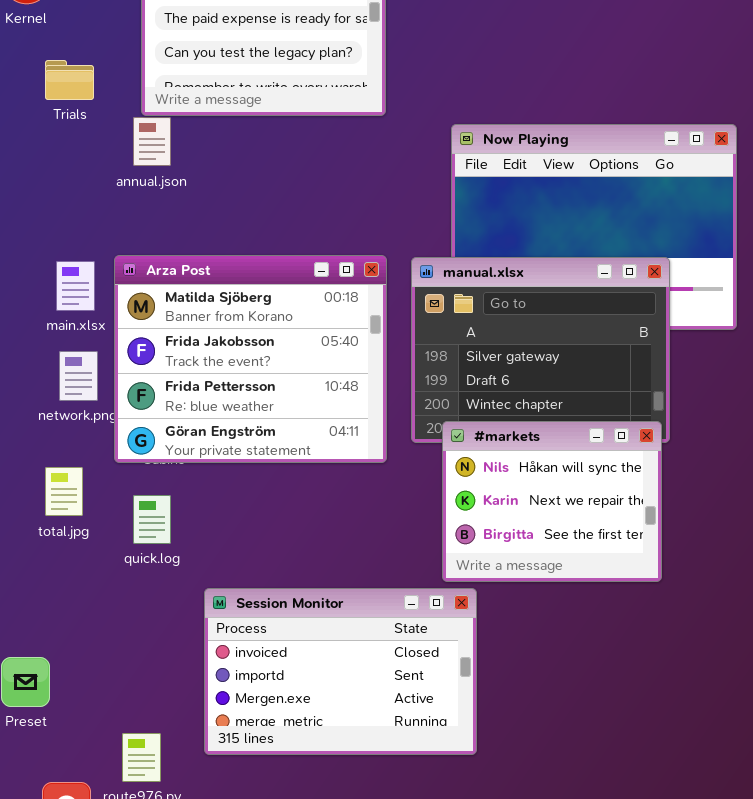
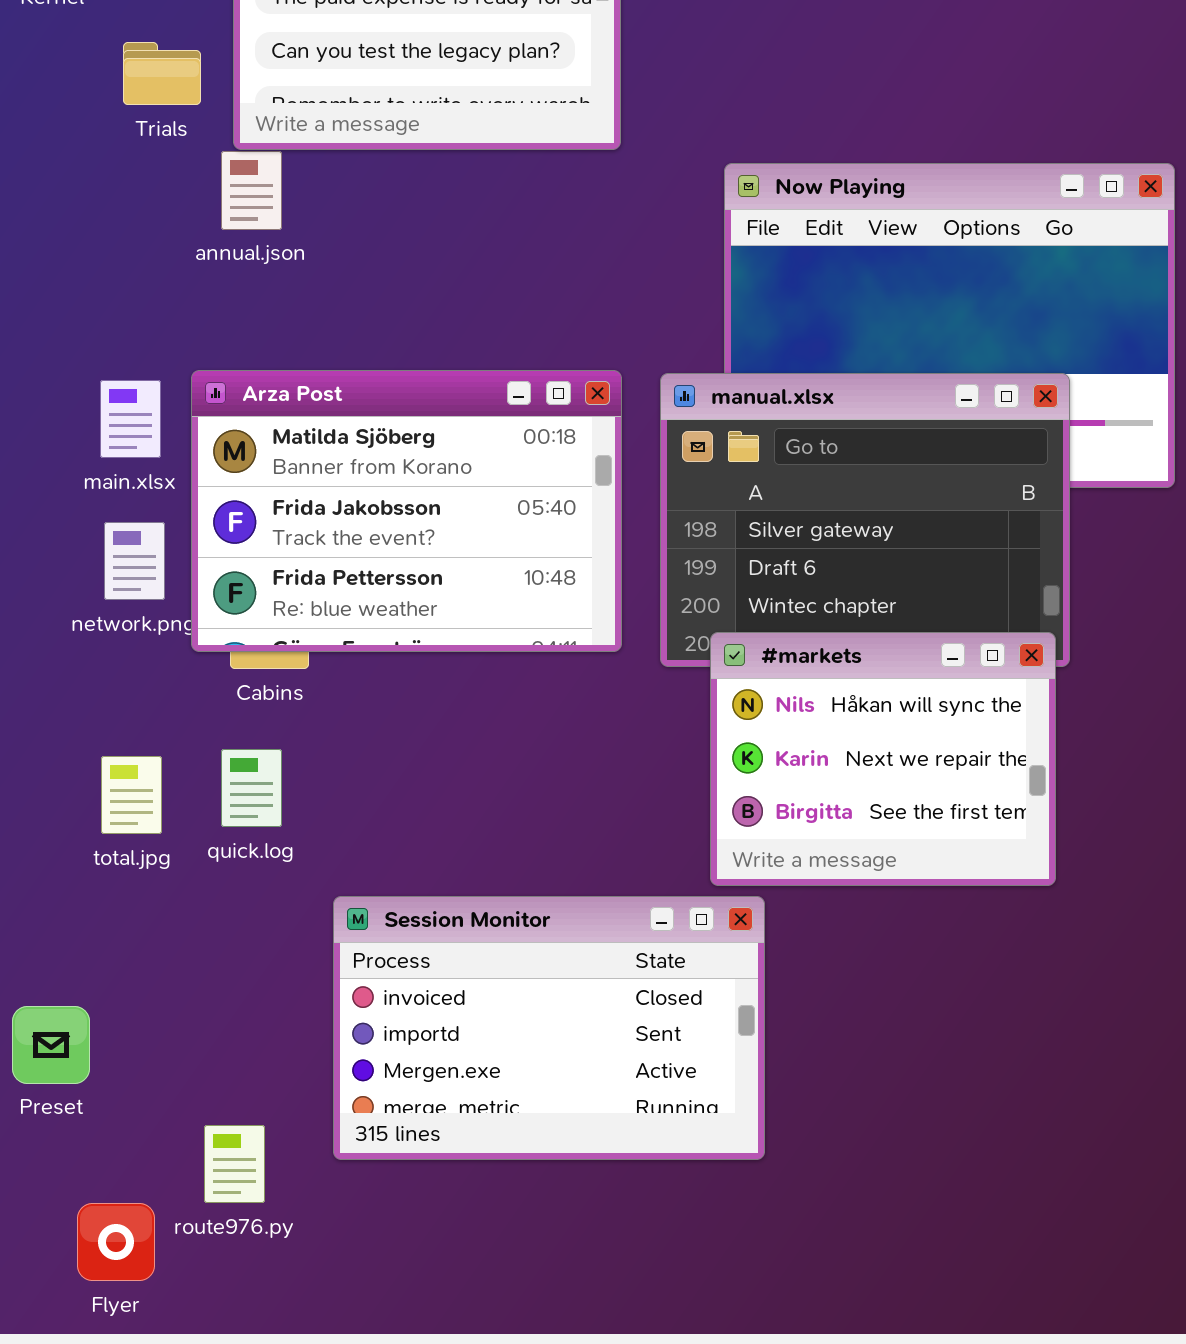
Trials: [45,60,94,100] -> [123,42,201,105], moved
Arza Post: [114,255,387,463] -> [191,370,622,652], resized
total.jpg: [45,467,83,516] -> [101,756,162,834], moved

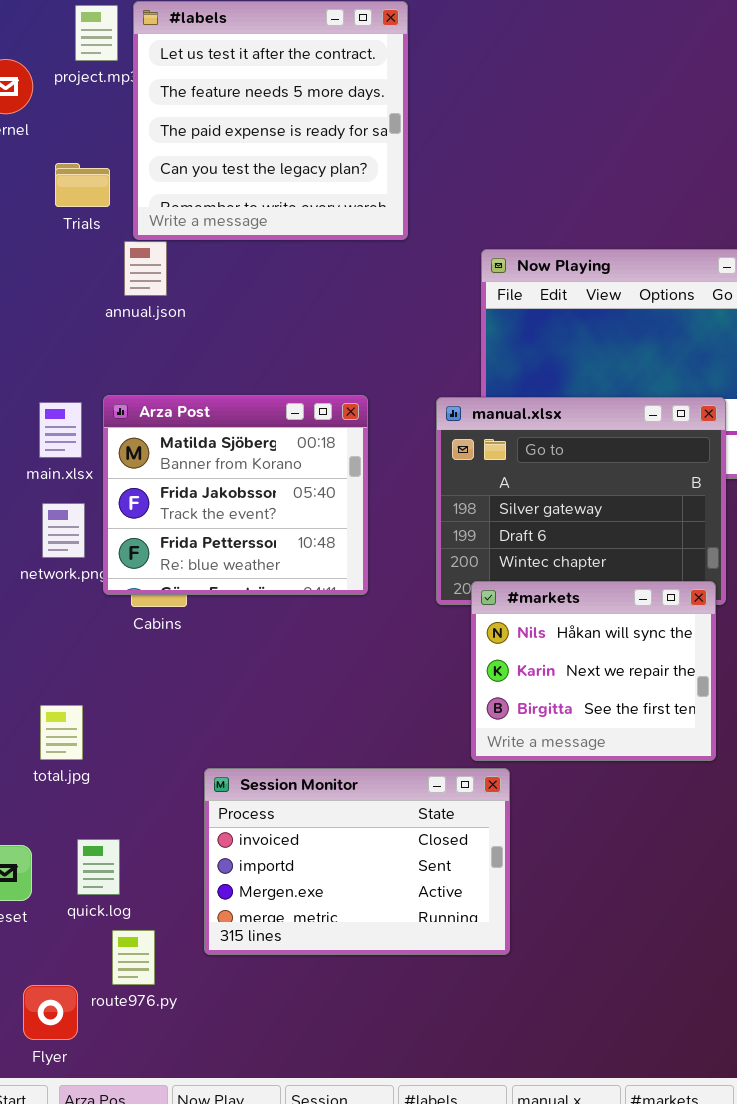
Arza Post: [191,370,622,652] -> [103,395,368,595], resized
quick.log: [221,749,282,827] -> [77,839,120,895], moved
total.jpg: [101,756,162,834] -> [40,705,83,760], moved

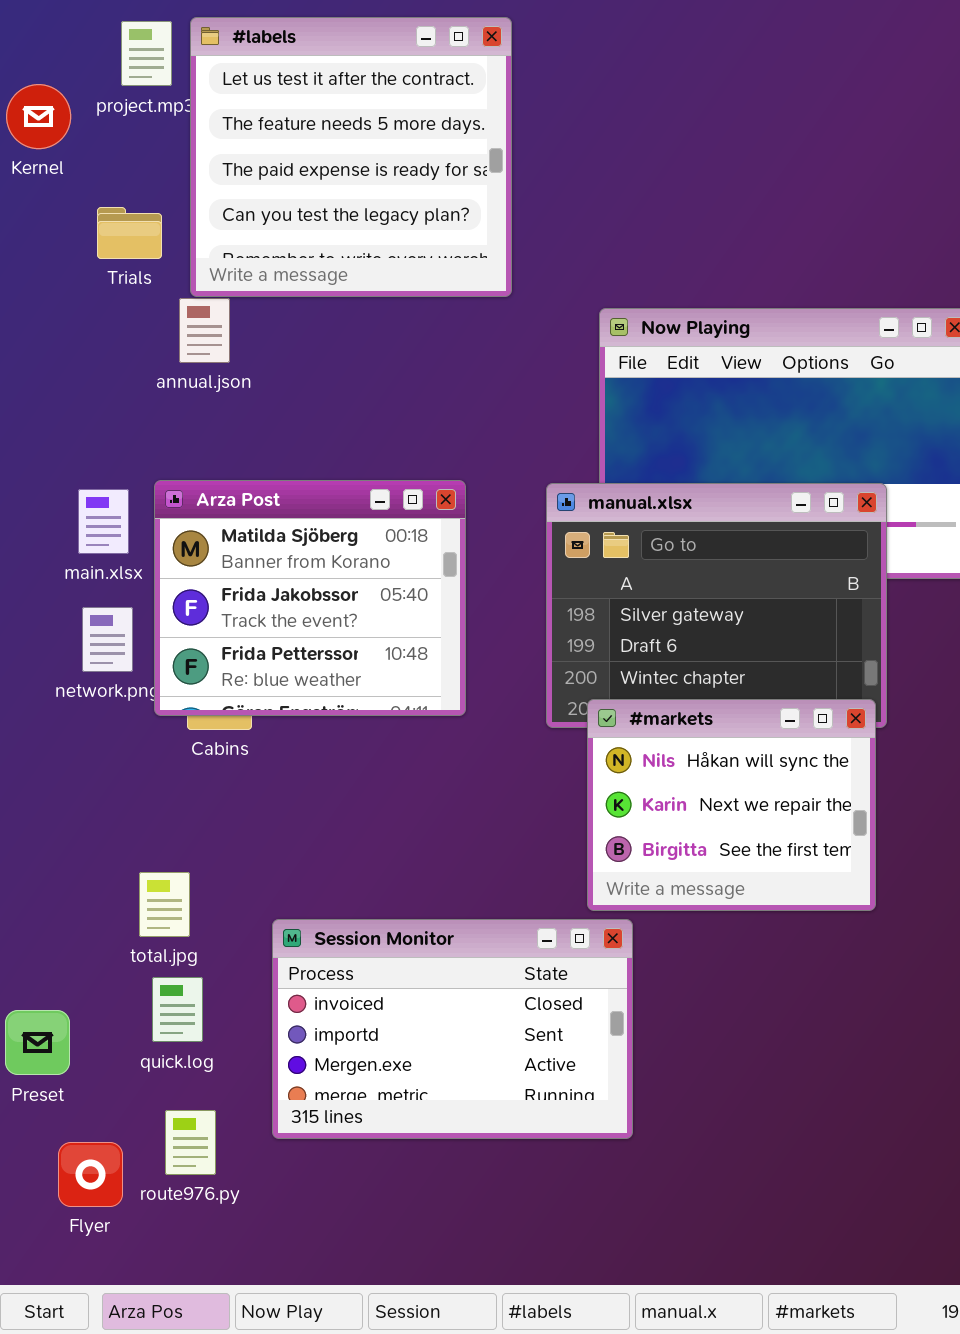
total.jpg: [40,705,83,760] -> [139,872,190,937], moved
quick.log: [77,839,120,895] -> [152,977,203,1042], moved
Flyer: [23,985,78,1040] -> [58,1142,123,1207], moved

